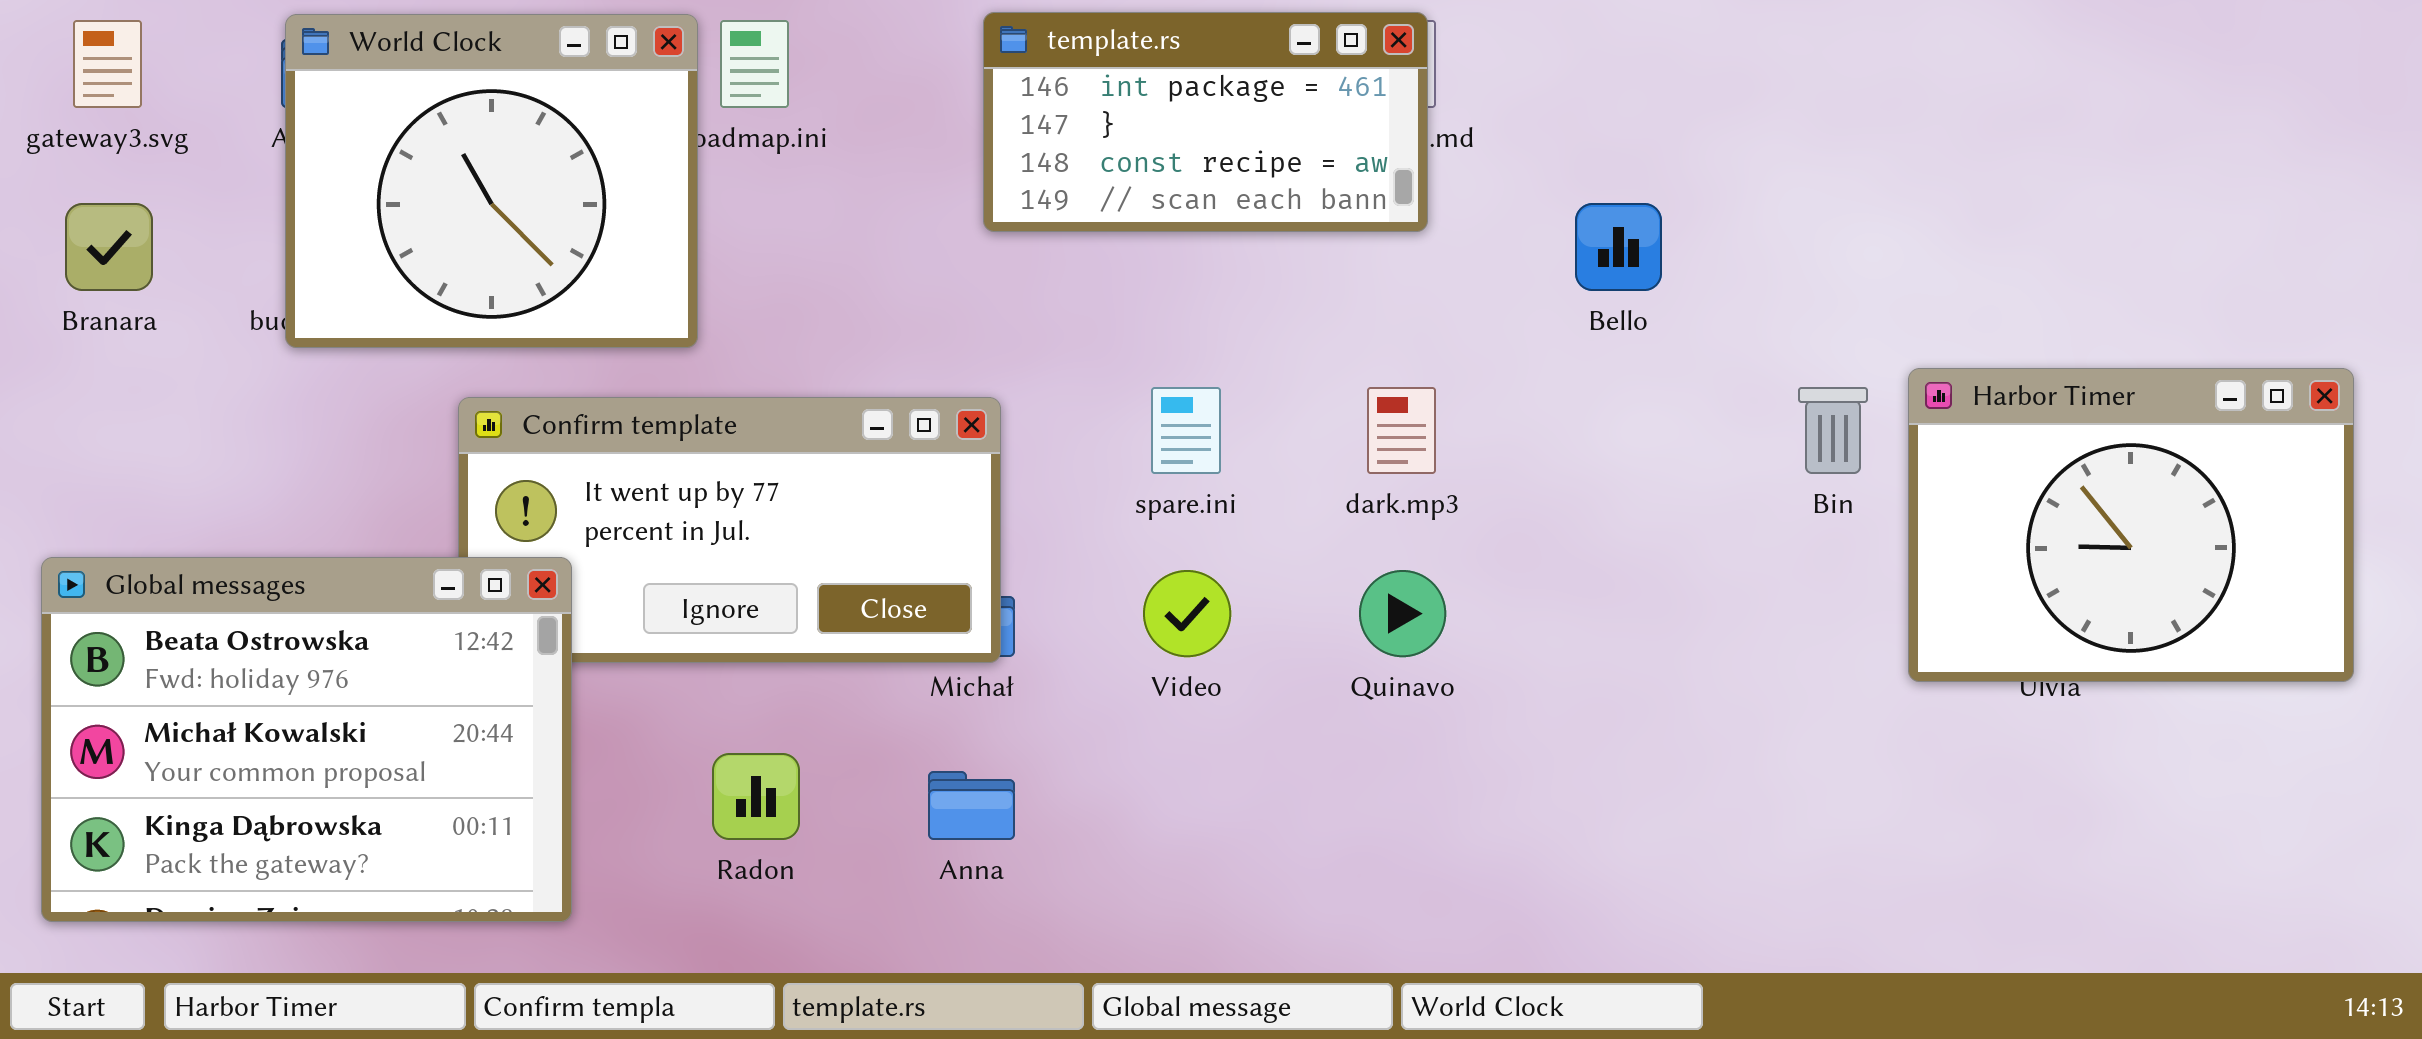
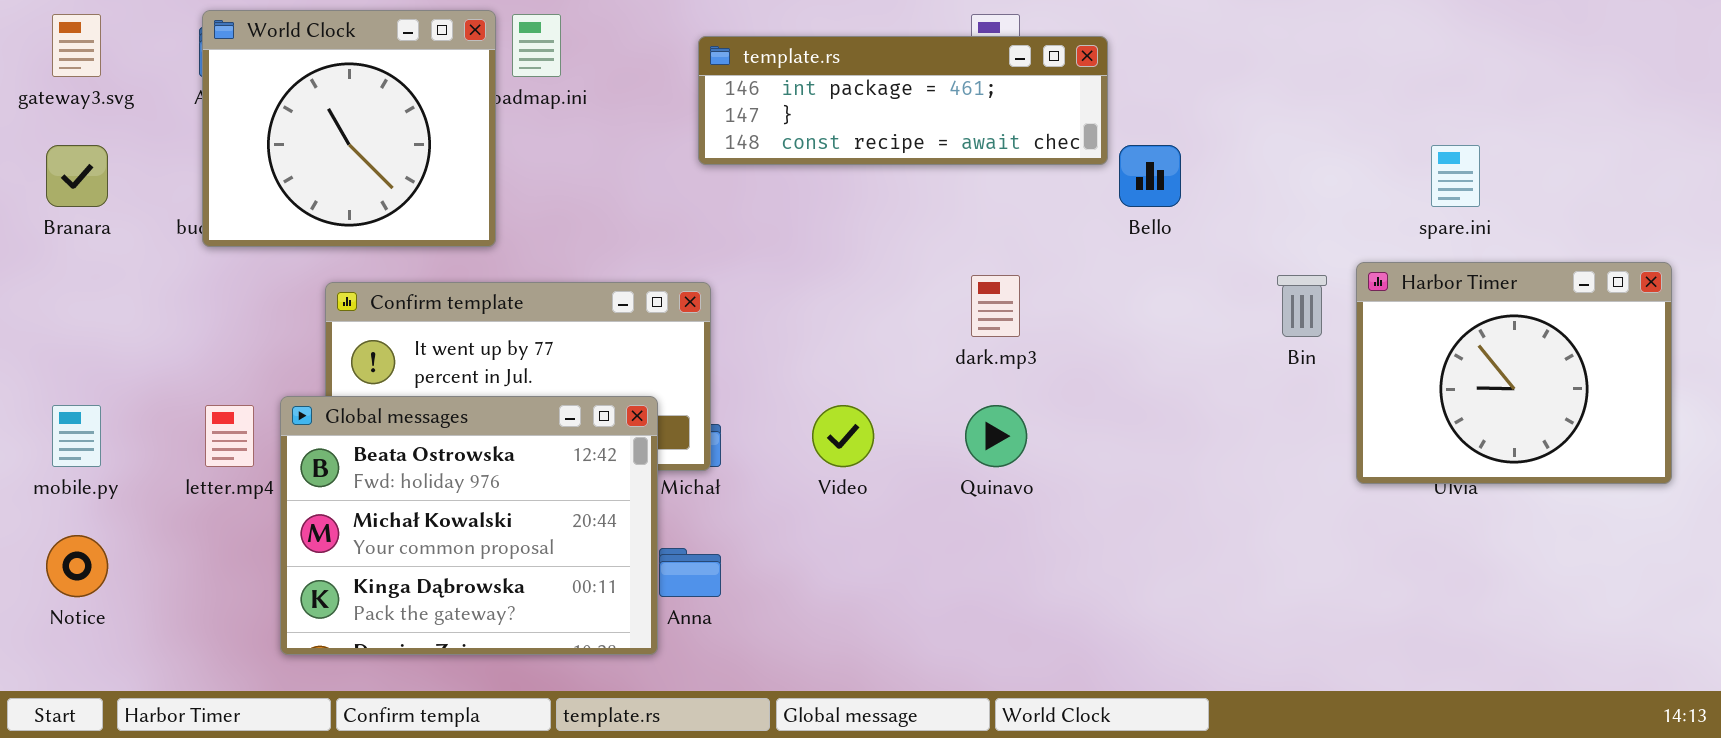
template.rs: [983,12,1428,232] -> [698,36,1108,165], resized
spare.ini: [1151,387,1221,474] -> [1431,145,1480,207], moved
Global messages: [41,557,572,922] -> [280,396,658,655], moved

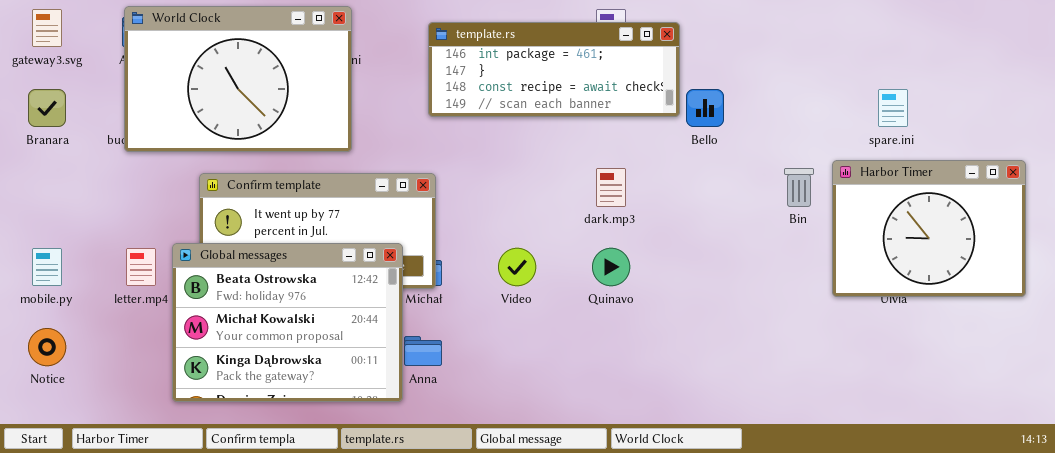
World Clock: [202,10,496,247] -> [124,6,352,152], resized
template.rs: [698,36,1108,165] -> [428,22,680,117], resized

